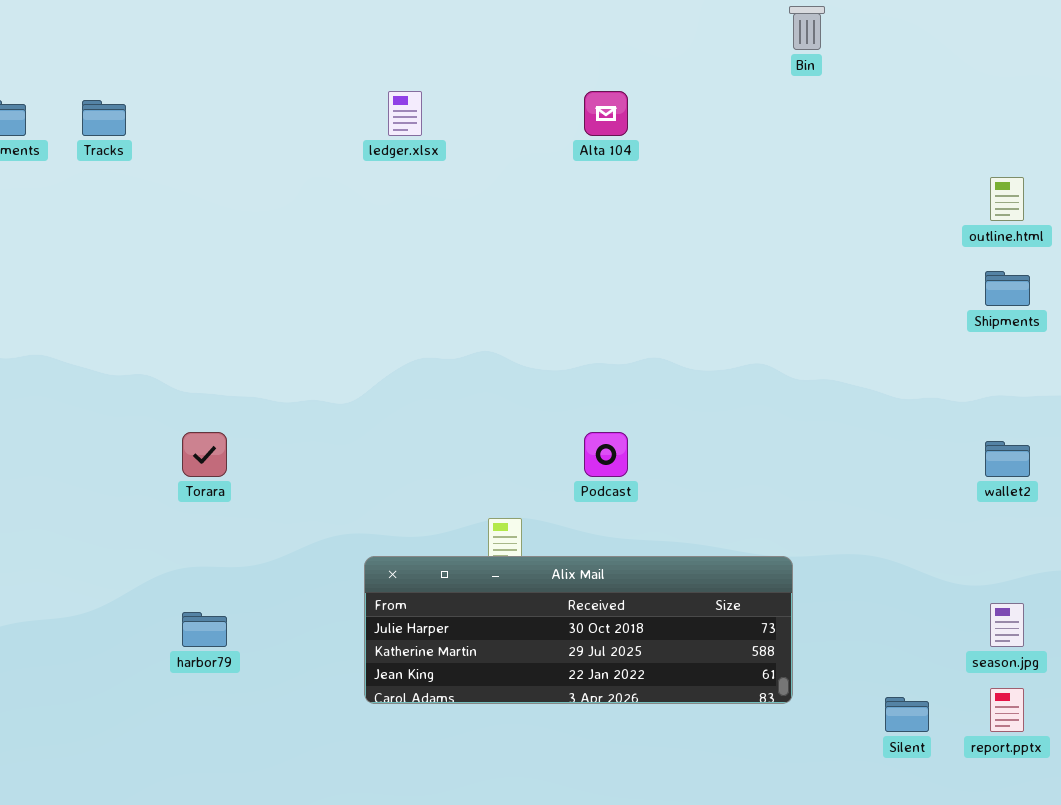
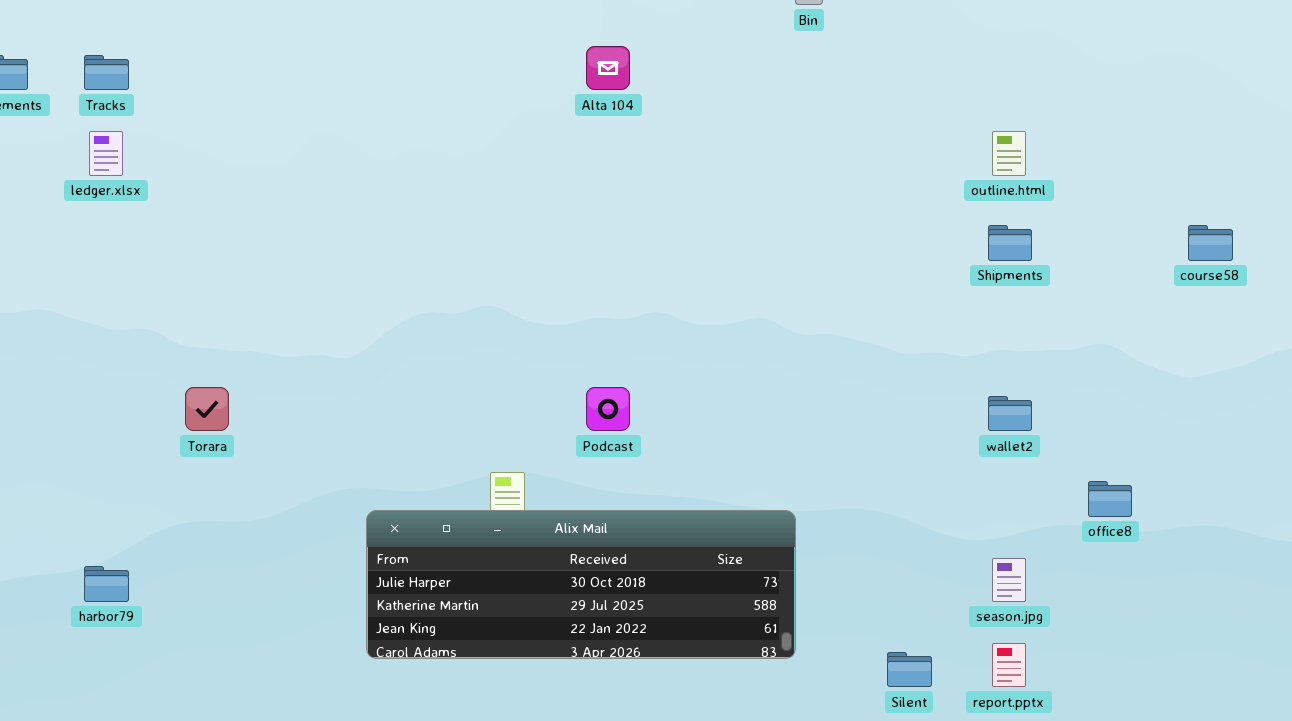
ledger.xlsx: [388,91,422,136] -> [89,131,123,176], moved
harbor79: [182,612,227,647] -> [84,566,129,602], moved

